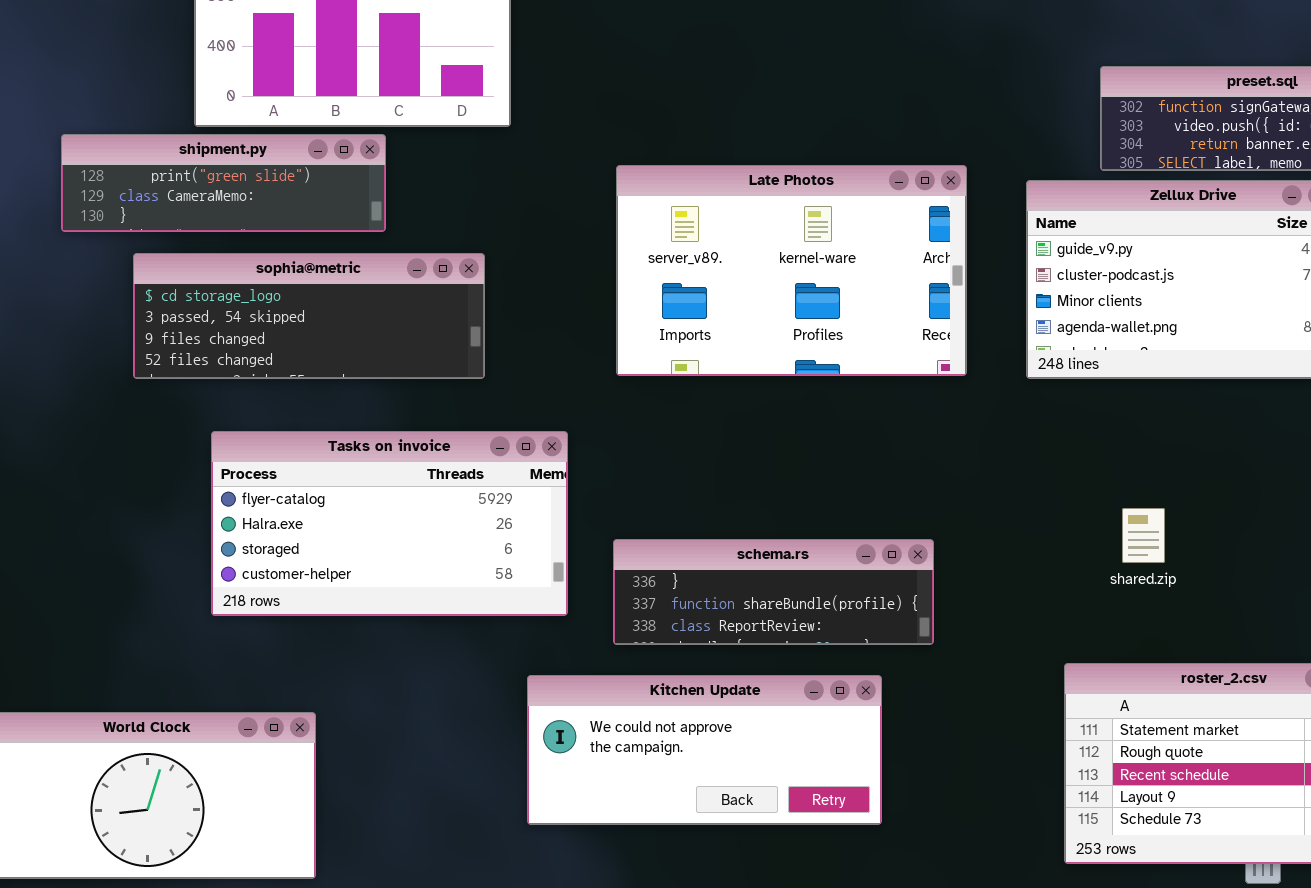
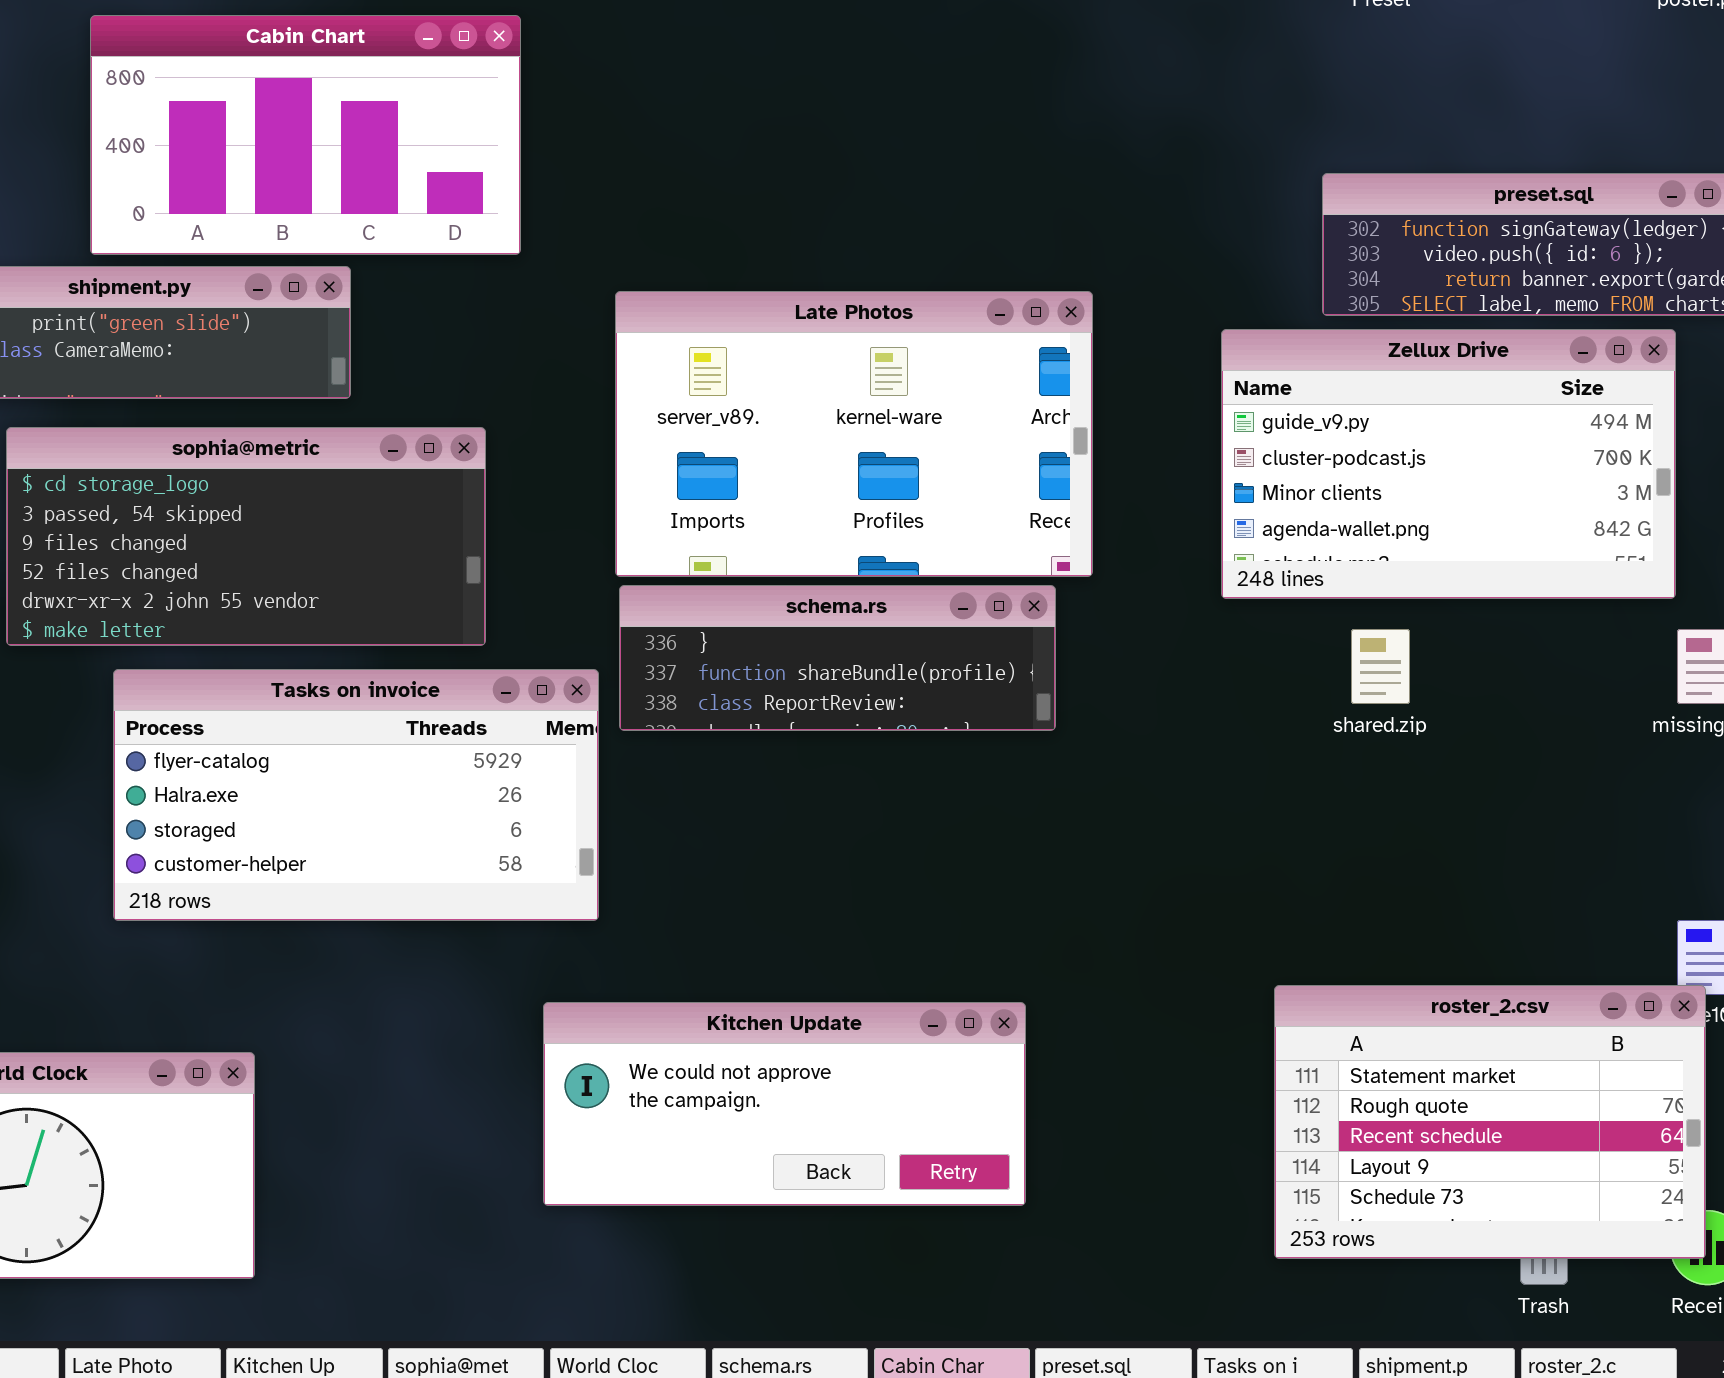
Late Photos: [616,165,967,376] -> [615,291,1093,577], moved
sophia@metric: [133,253,485,379] -> [6,427,486,646], resized
shared.zip: [1122,508,1165,563] -> [1351,629,1410,704], moved
schema.rs: [613,539,934,645] -> [619,585,1056,731], moved

